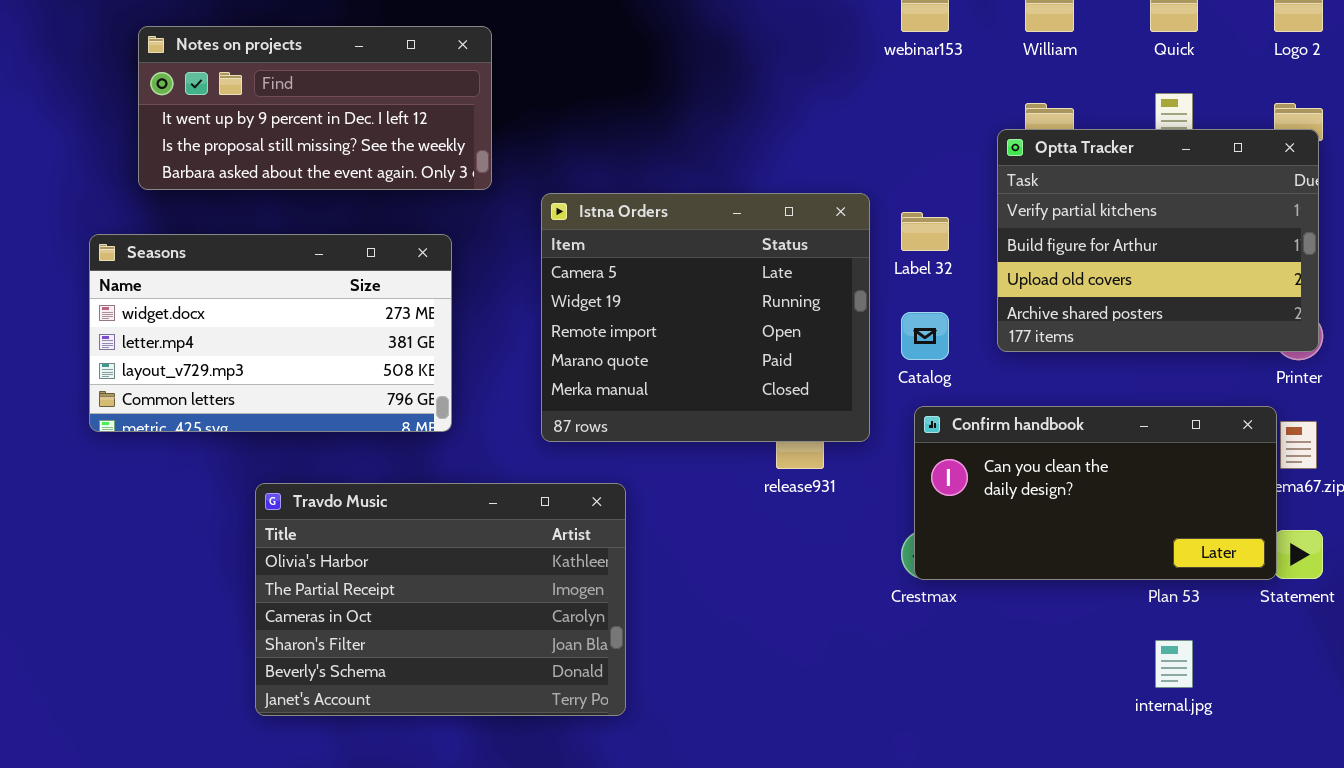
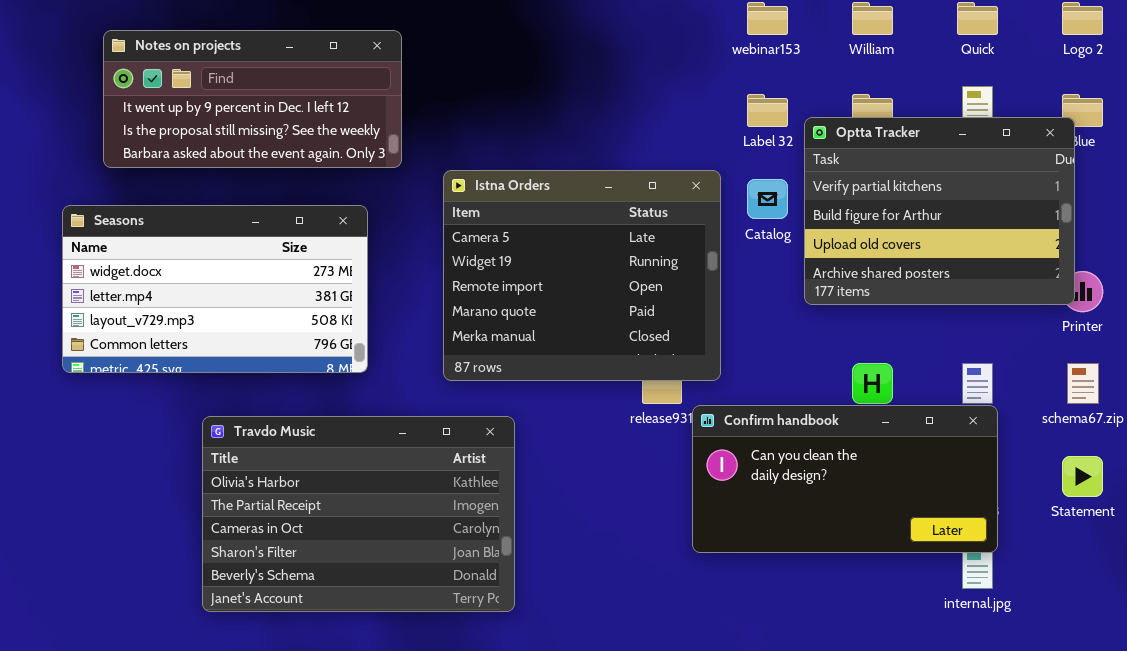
Optta Tracker: [997,129,1319,352] -> [804,117,1075,305], moved
Label 32: [901,212,949,251] -> [747,94,788,127], moved
Catalog: [901,312,949,360] -> [747,179,788,219], moved
Confirm handbook: [914,406,1277,580] -> [692,405,998,553], moved

